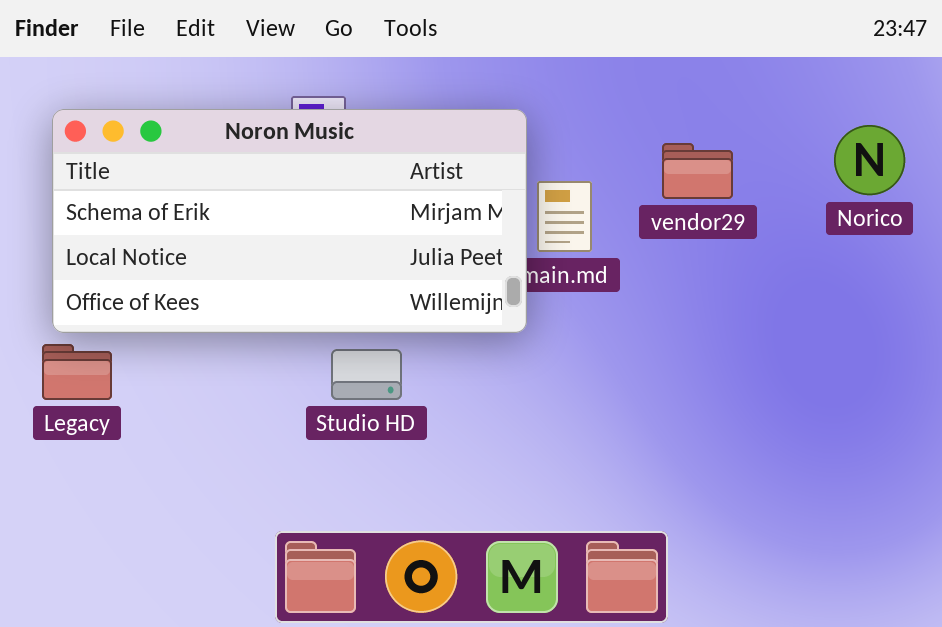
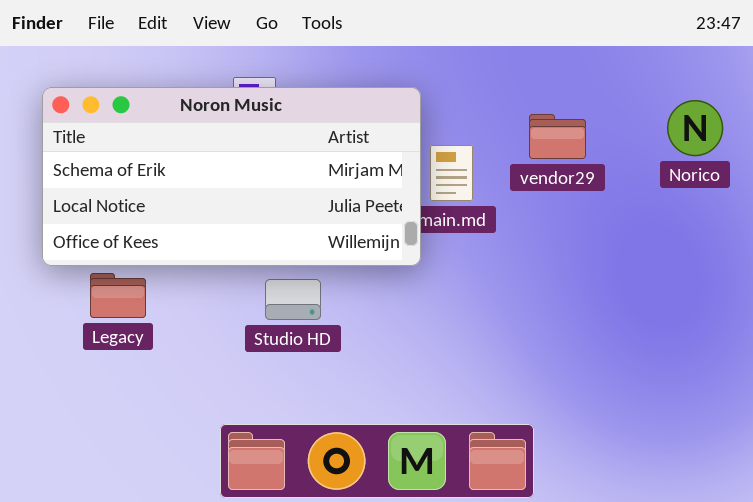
Legacy: [42,344,112,400] -> [90,273,146,318], moved

